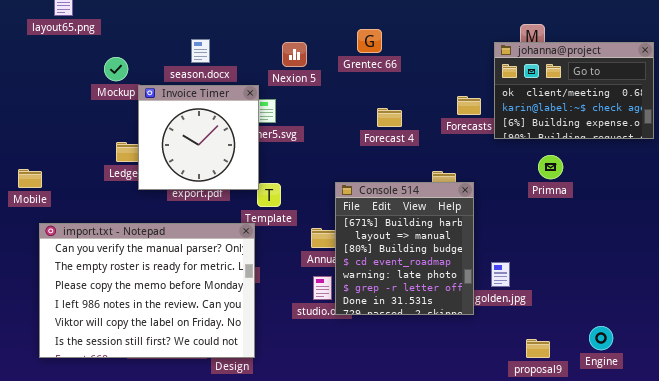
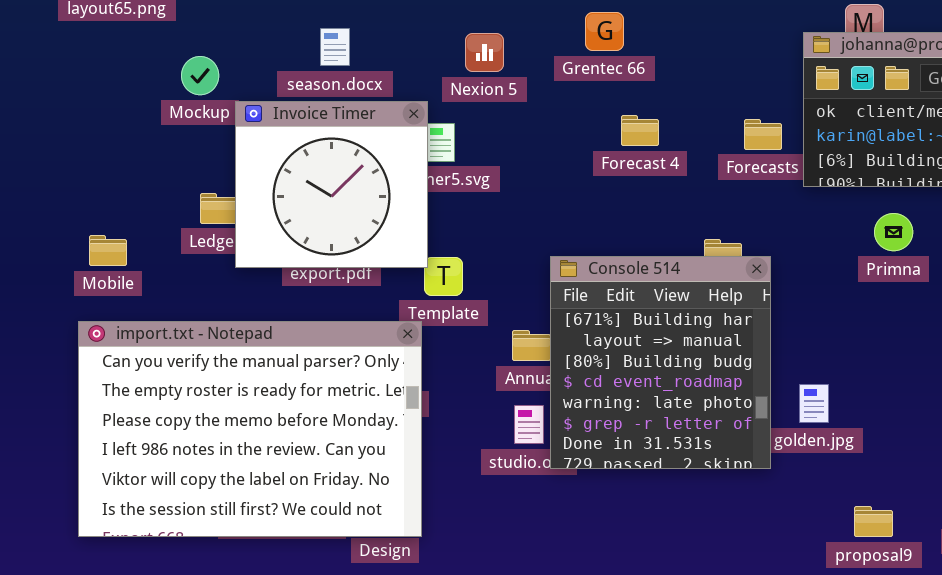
Forecast 4: [377,108,402,127] -> [621,115,659,146], moved
Mobile: [18,169,42,188] -> [89,235,127,266], moved

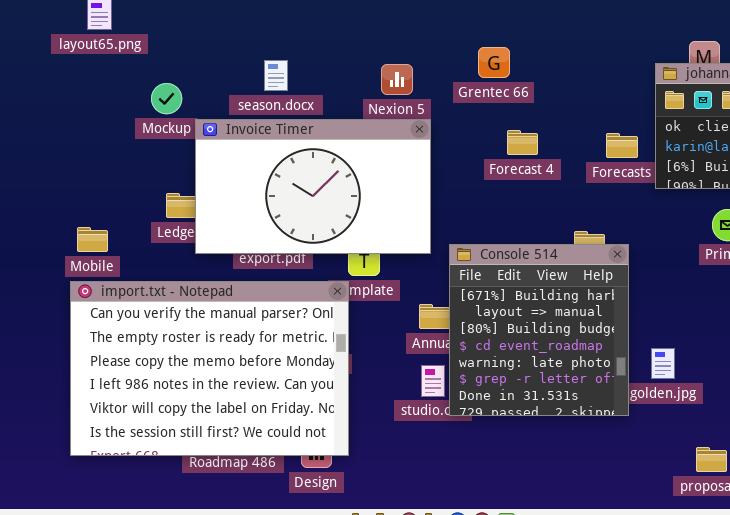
Invoice Timer: [235,101,428,268] -> [195,119,431,254], resized
import.txt - Notepad: [78,321,422,537] -> [70,281,349,456], moved

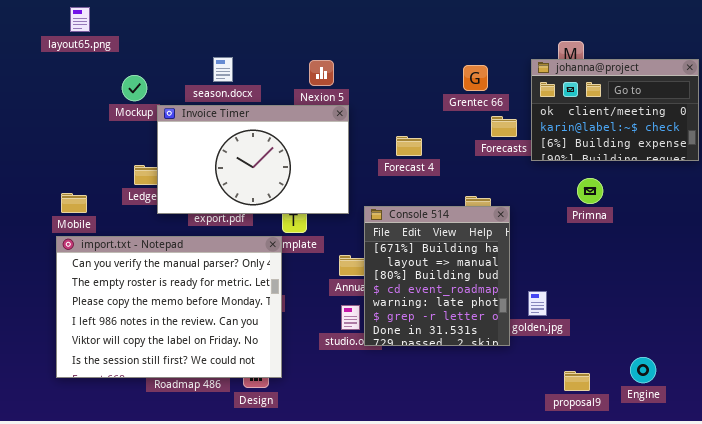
Grentec 66: [478,47,510,78] -> [463,65,488,91], moved
Forecast 4: [507,130,538,155] -> [396,136,422,156], moved

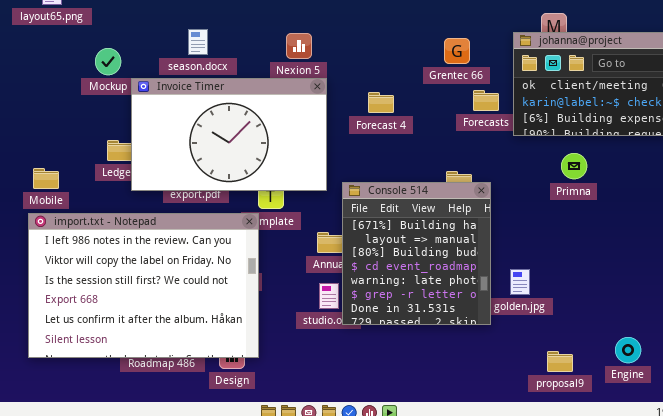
Forecast 4: [396,136,422,156] -> [368,92,394,113], moved
import.txt - Notepad: [56,236,282,378] -> [28,213,259,358], scrolled down 3 rows

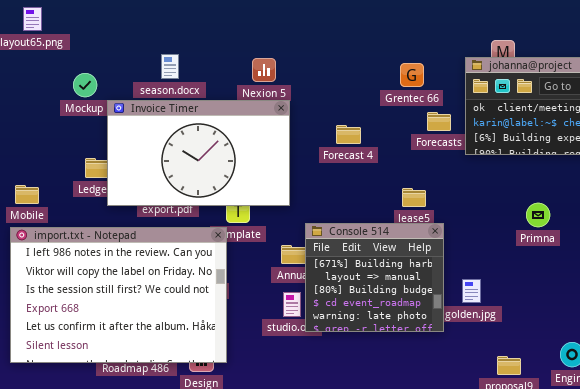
Forecast 4: [368,92,394,113] -> [336,125,361,144], moved
Primna: [561,153,587,179] -> [526,203,550,227], moved
Console 514: [342,182,491,325] -> [305,223,444,332], resized

